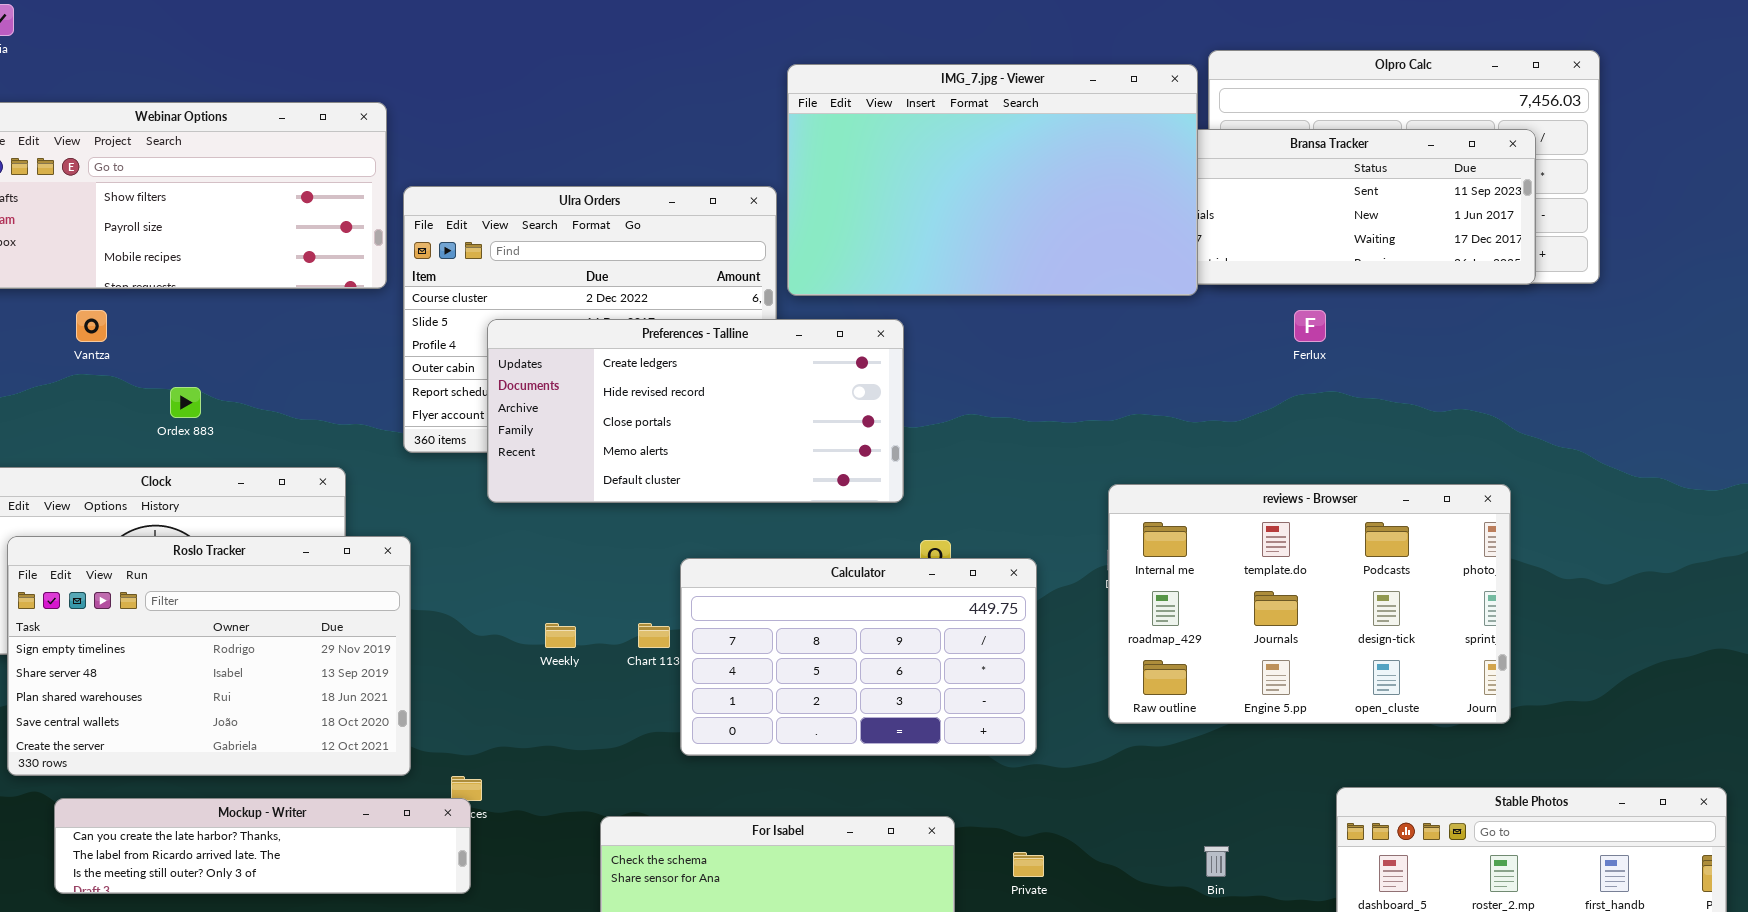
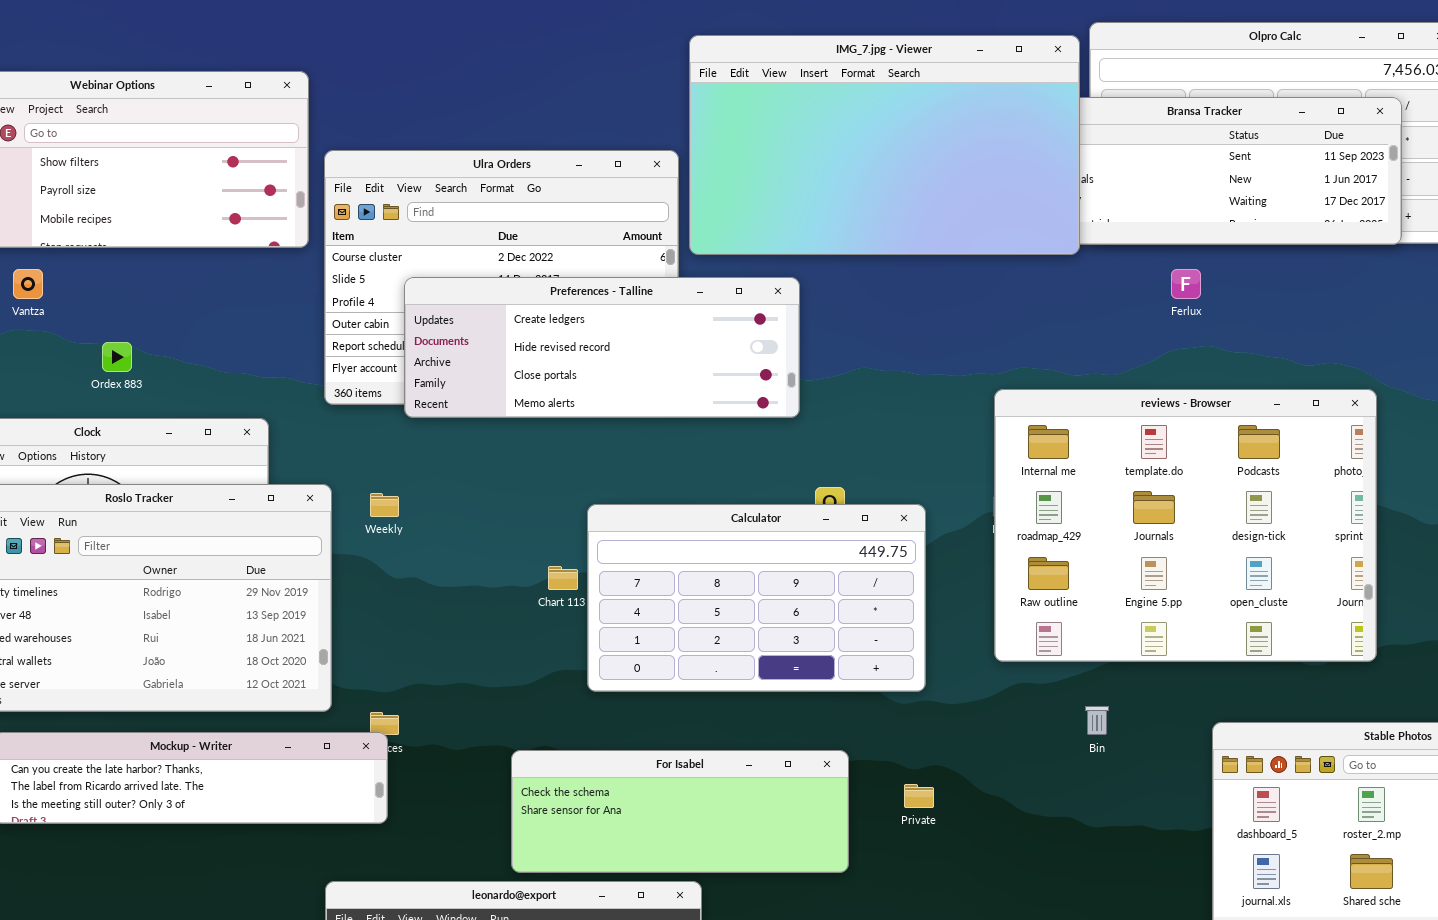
Preferences - Talline: [487,319,904,503] -> [404,277,800,418], resized
reviews - Browser: [1108,484,1511,724] -> [994,389,1377,662], resized
Weekly: [545,623,576,648] -> [370,493,399,517], moved
Bin: [1204,846,1229,877] -> [1085,706,1109,735], moved

